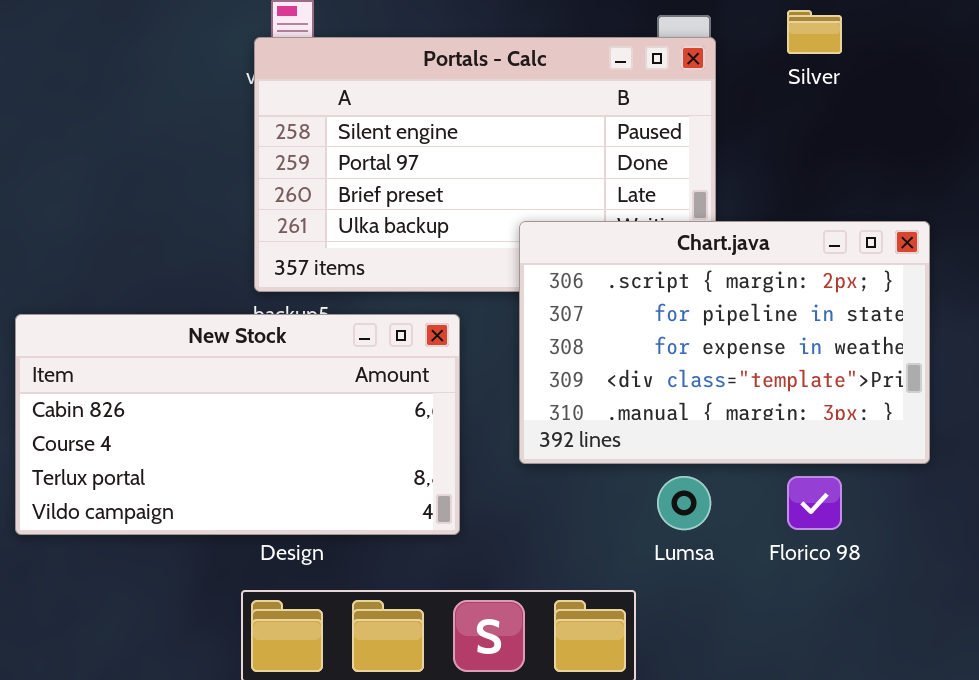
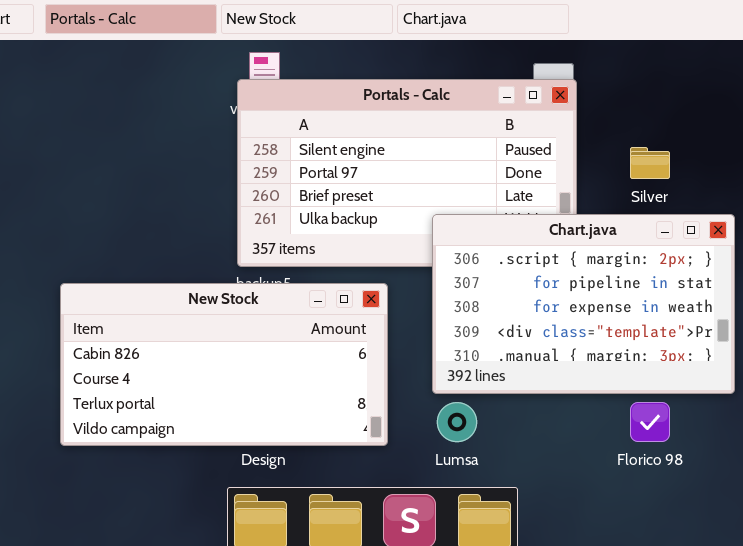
Silver: [787,10,842,54] -> [630,147,670,179], moved
Lumsa: [657,476,711,530] -> [437,402,477,442], moved

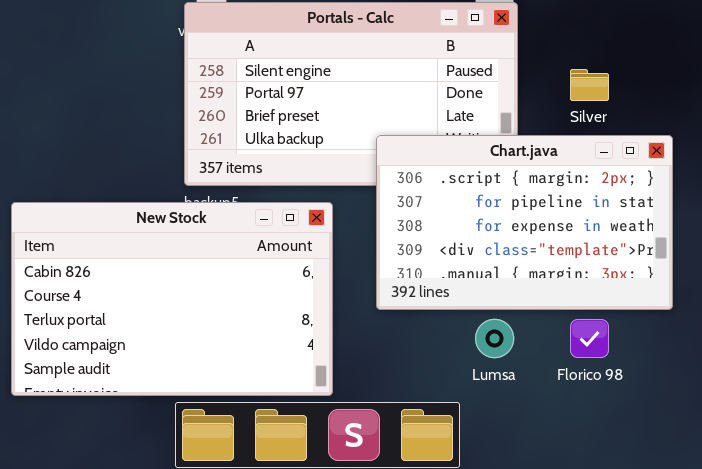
New Stock: [60,283,388,446] -> [11,202,333,396], resized
Lumsa: [437,402,477,442] -> [475,319,514,358], moved

